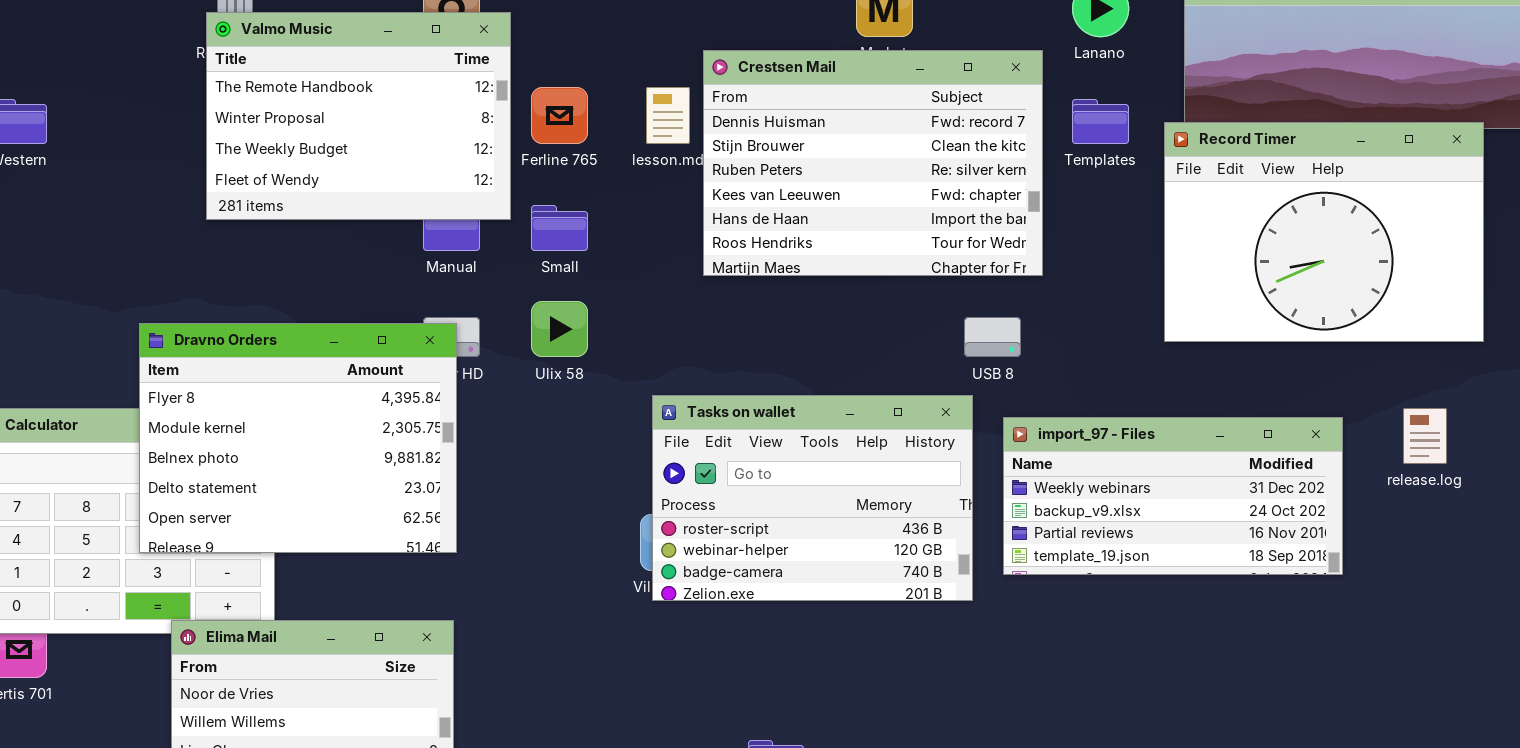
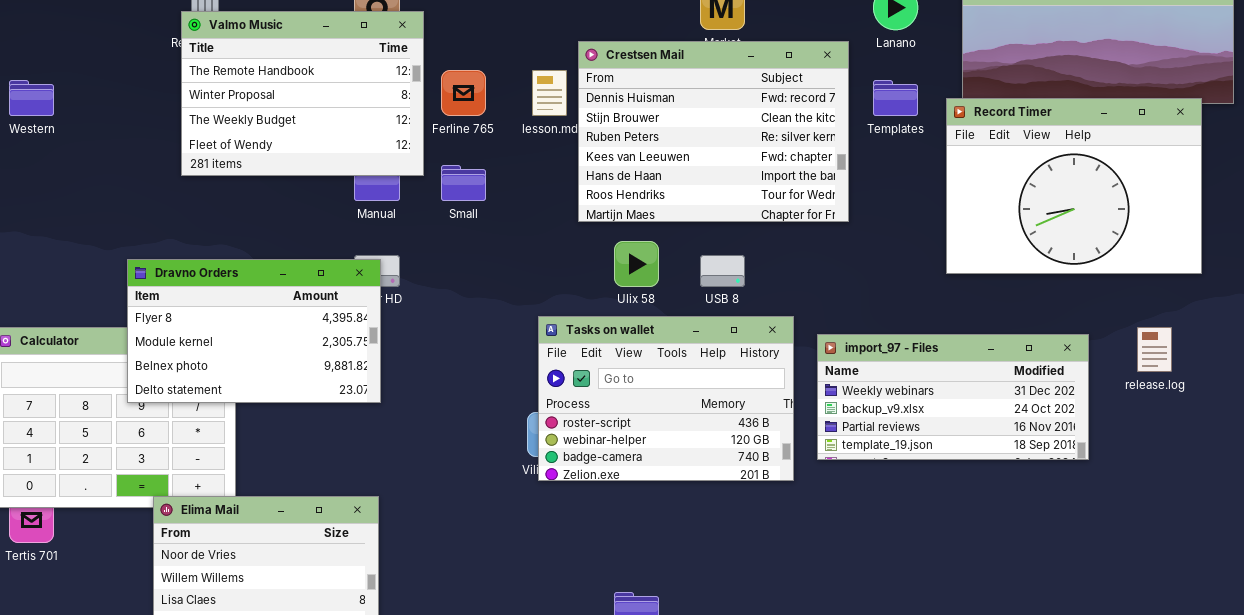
Ulix 58: [531,301,588,357] -> [614,241,659,287], moved
USB 8: [964,317,1021,357] -> [700,255,745,287], moved
Dravno Orders: [139,323,457,553] -> [127,259,381,403], resized

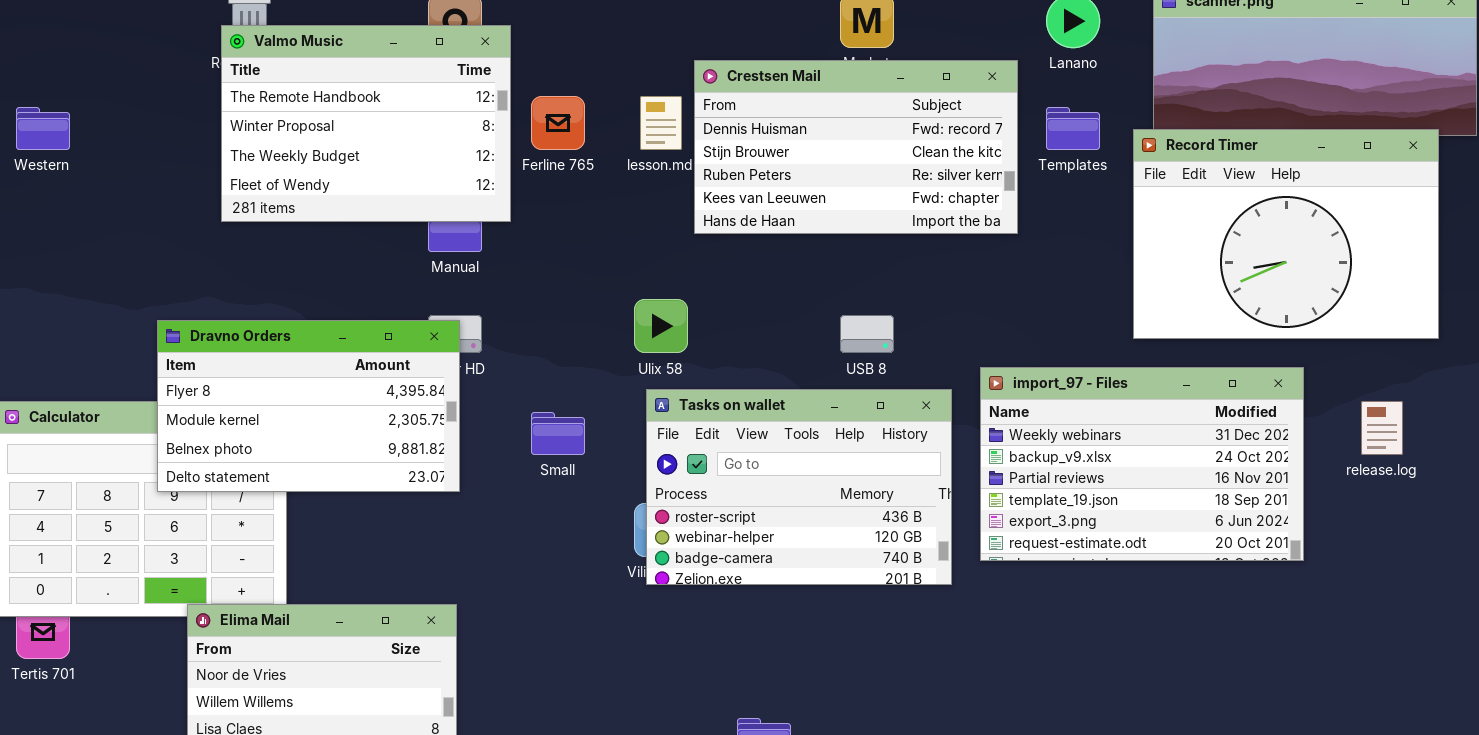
Crestsen Mail: [578,41,849,222] -> [694,60,1018,234], resized
Small: [441,165,486,201] -> [531,412,585,455], moved
Ulix 58: [614,241,659,287] -> [634,299,688,353], moved
import_97 - Files: [817,334,1089,460] -> [980,367,1304,561], resized

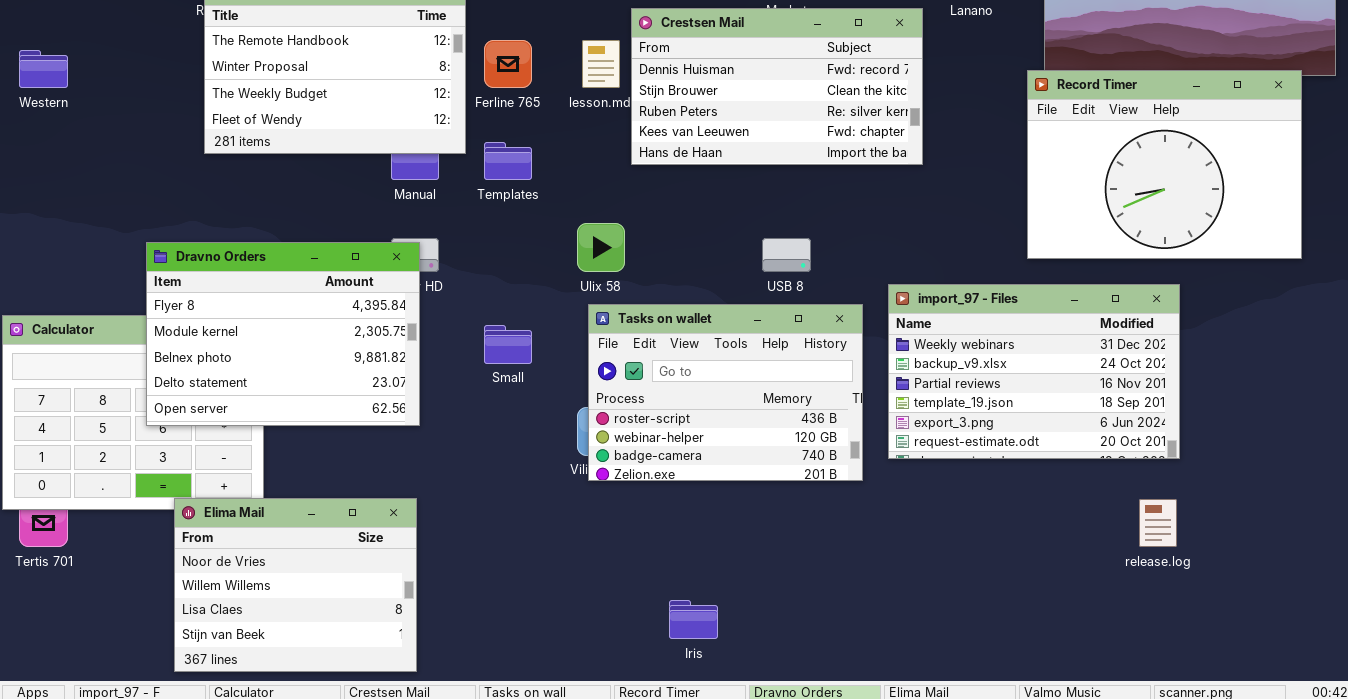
Templates: [1046,107,1100,150] -> [484,142,532,180], moved
Dravno Orders: [157,320,460,492] -> [146,242,420,426], resized
release.log: [1361,401,1403,455] -> [1139,499,1177,547], moved

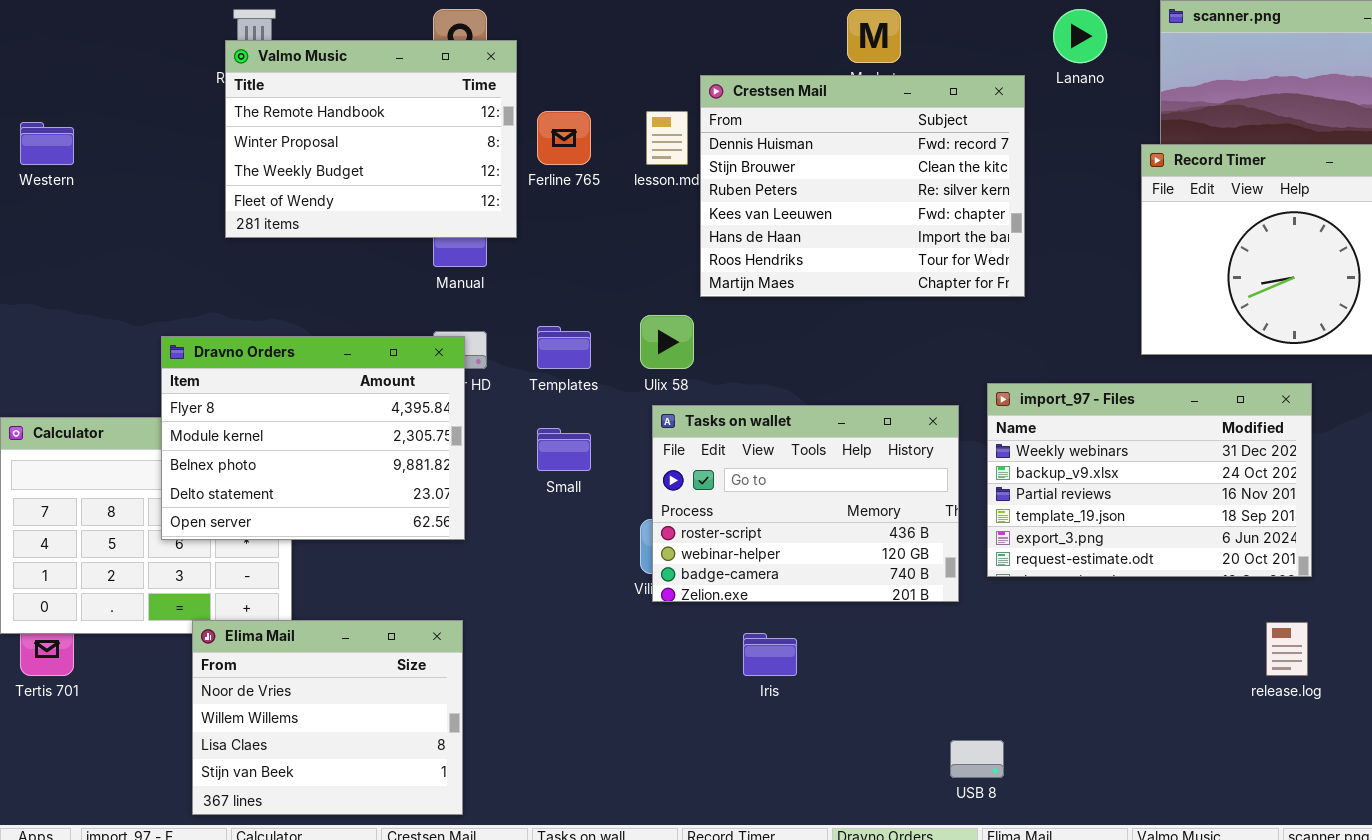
Crestsen Mail: [631,8,923,165] -> [700,75,1025,297], resized
Templates: [484,142,532,180] -> [537,326,591,369], moved
USB 8: [762,238,811,272] -> [950,740,1004,778], moved
Iris: [669,600,718,639] -> [743,633,797,676], moved

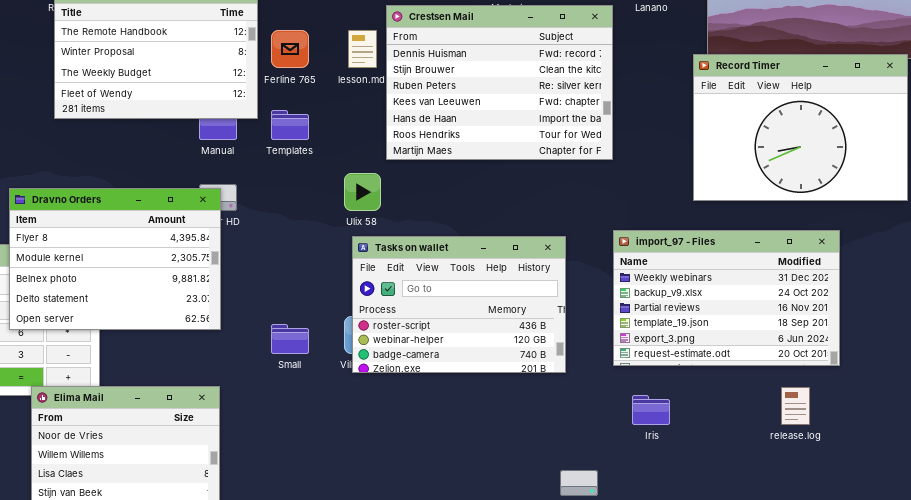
Templates: [537,326,591,369] -> [271,110,309,140], moved
import_97 - Files: [987,383,1312,577] -> [613,230,840,366], moved
Small: [537,428,591,471] -> [271,324,309,354], moved
Iris: [743,633,797,676] -> [632,395,670,425], moved

